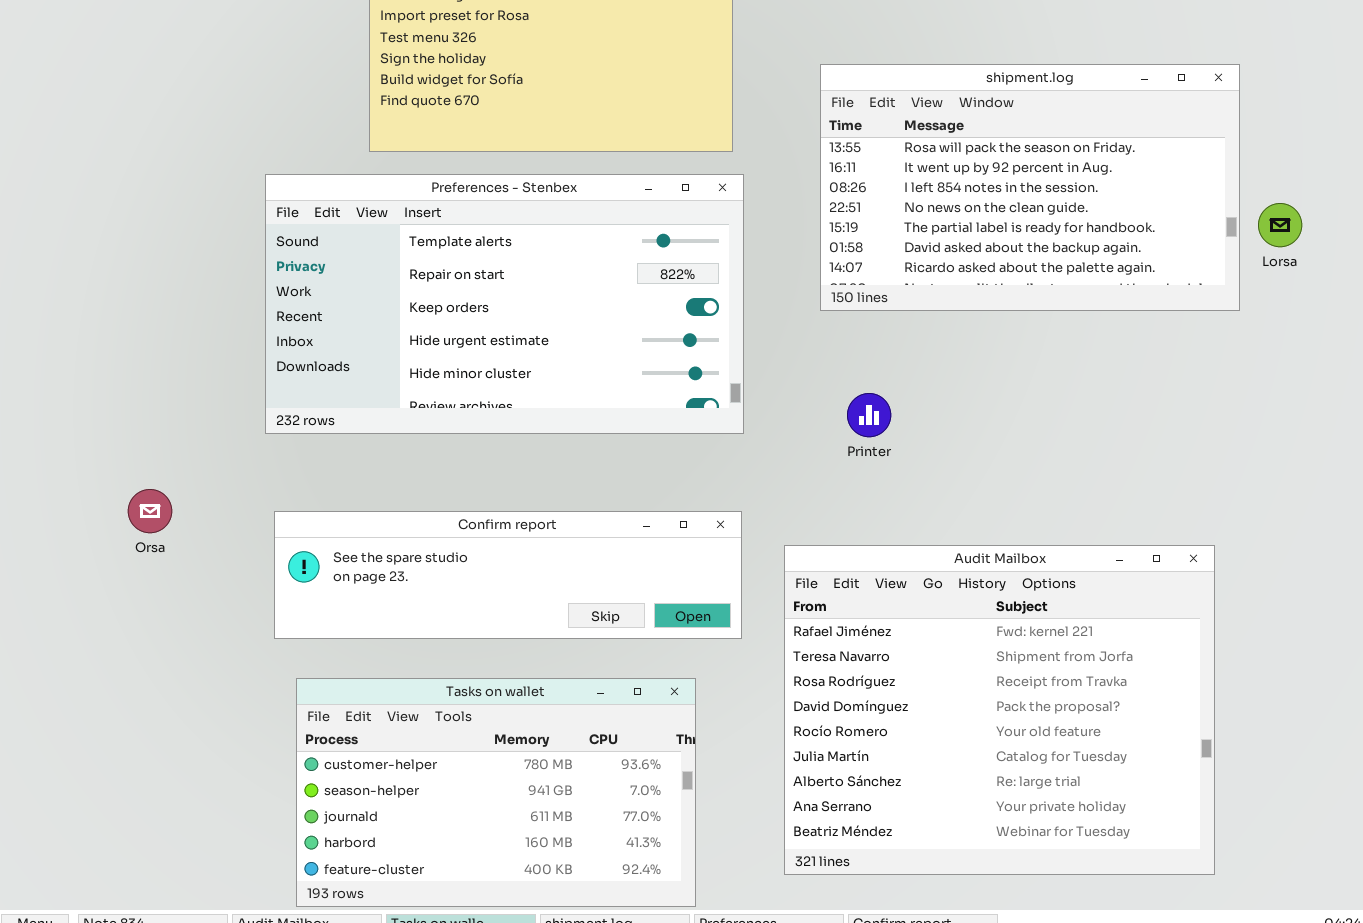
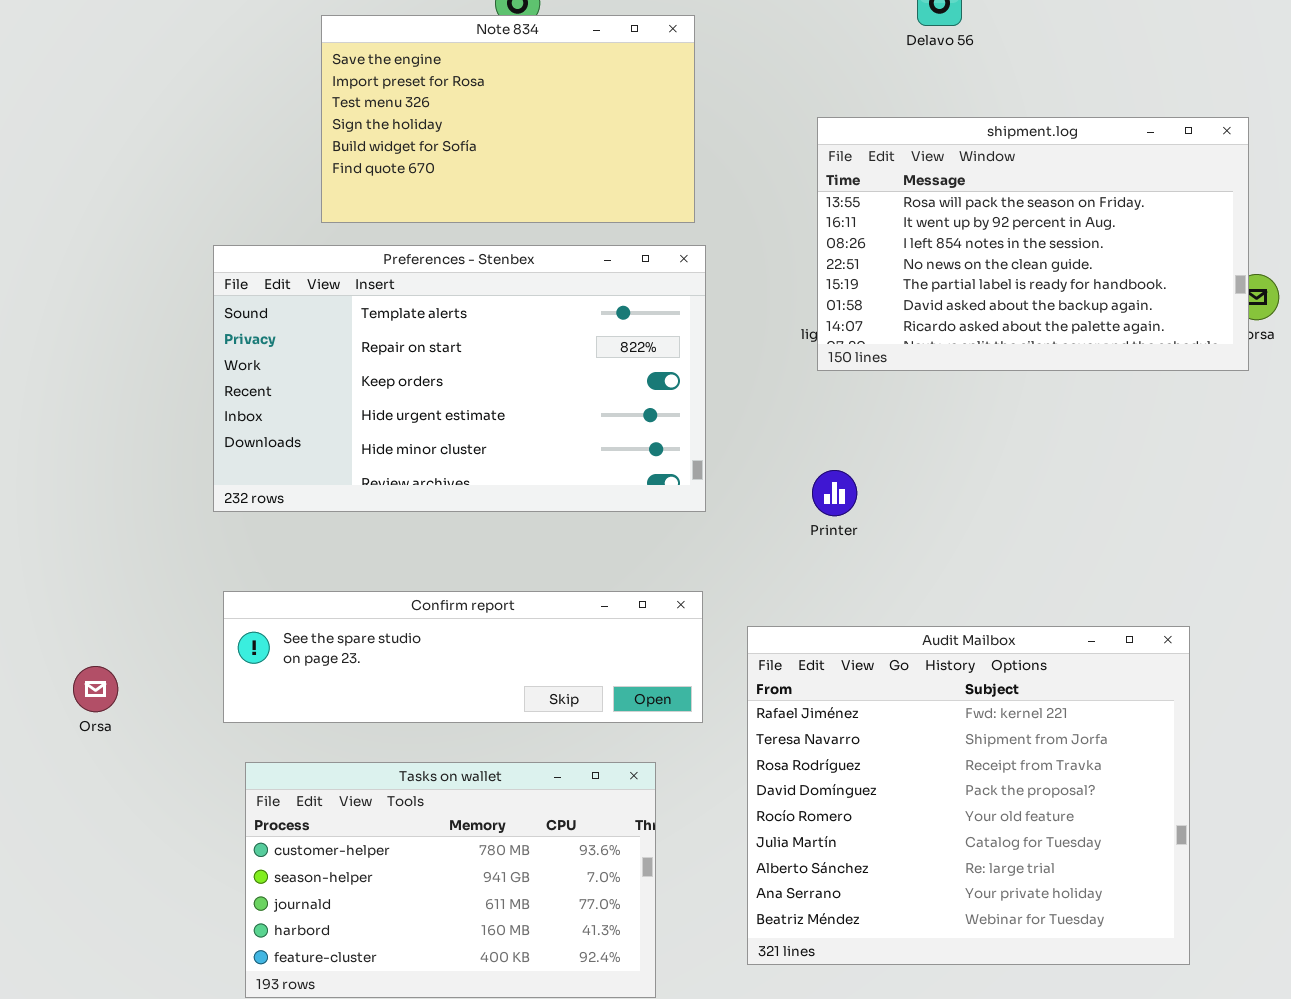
shipment.log: [820,64,1240,311] -> [817,117,1249,371], moved
Orsa: [128,489,172,533] -> [73,666,118,712], moved

